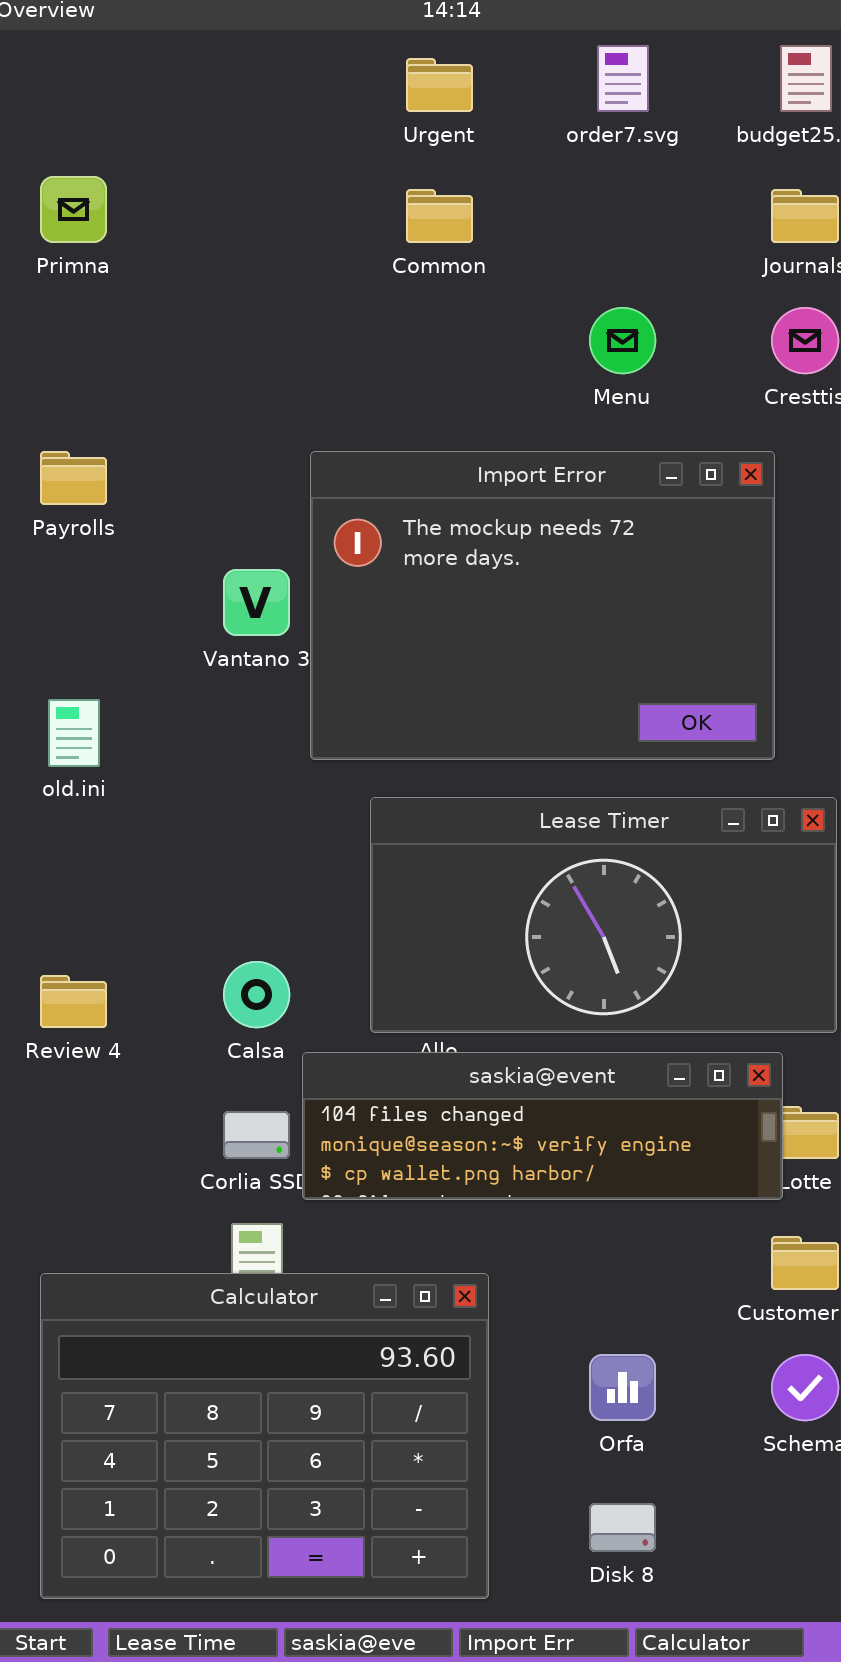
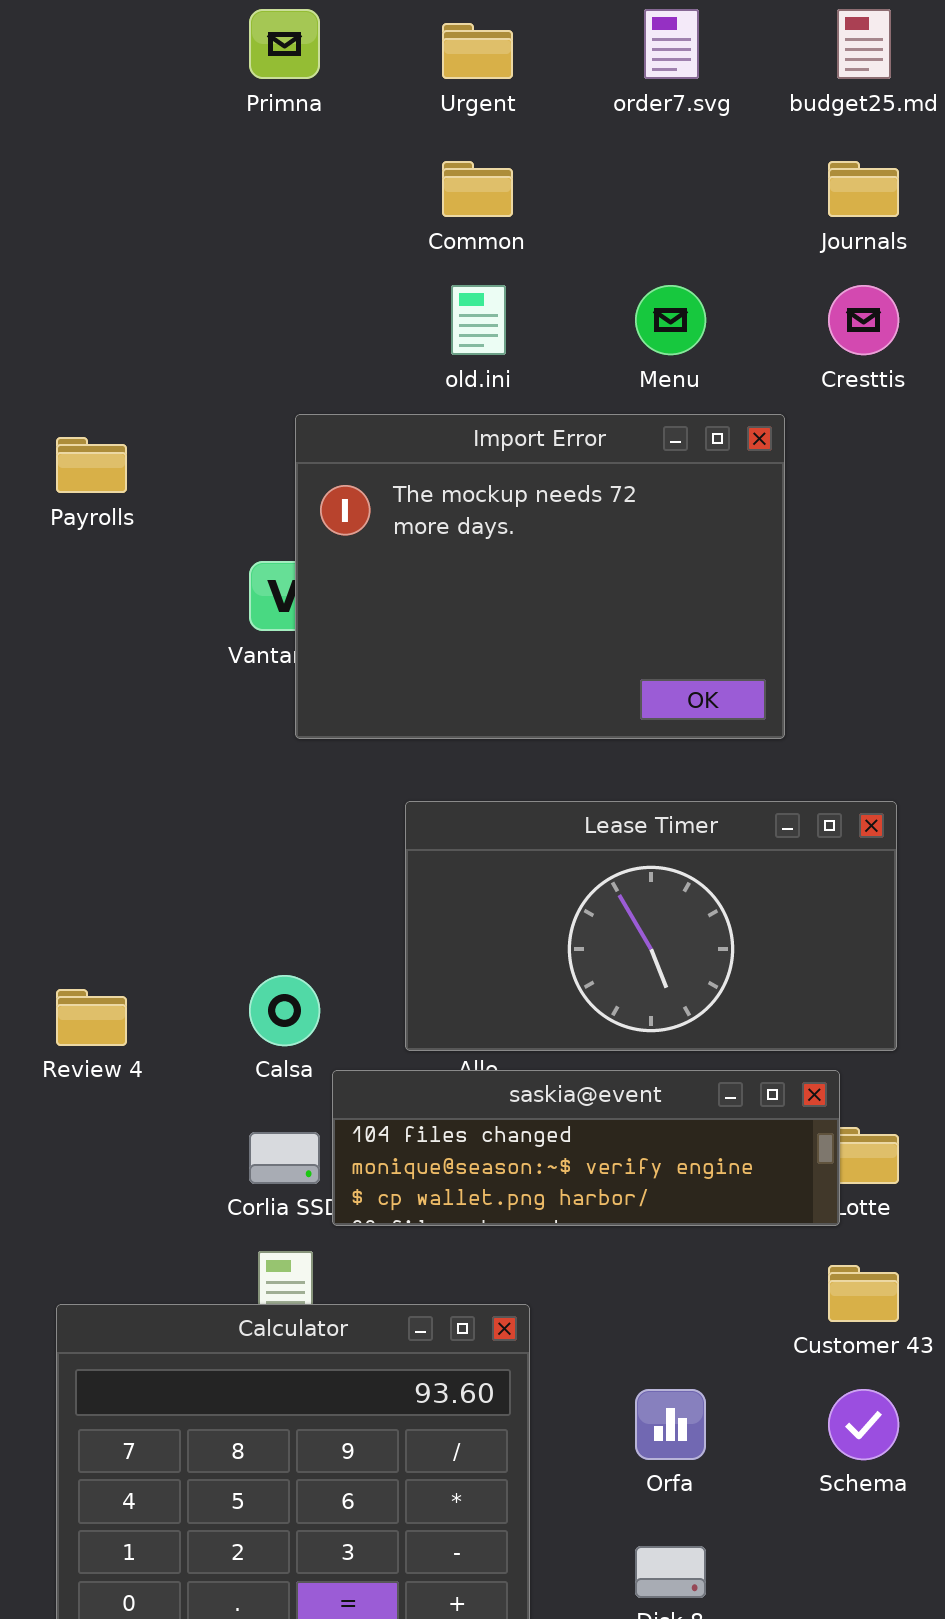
Primna: [40,176,107,243] -> [249,9,320,79], moved
Import Error: [310,451,775,760] -> [295,414,785,739], moved
old.ini: [48,699,100,767] -> [451,285,506,355], moved

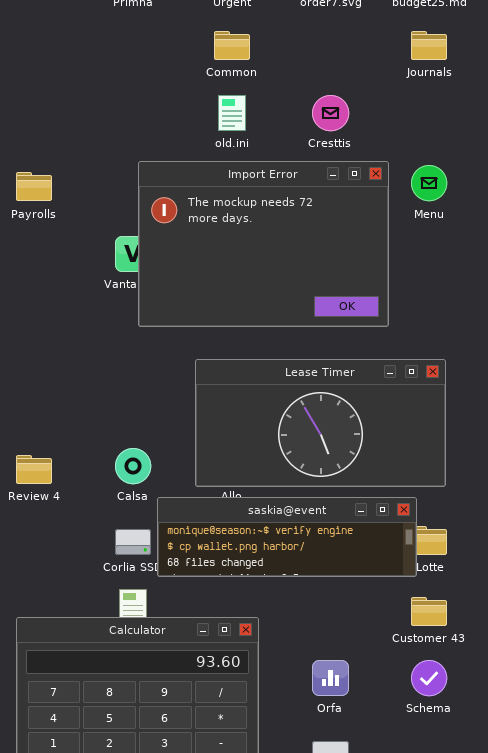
Menu: [635,285,706,355] -> [411,165,447,201], moved
Cresttis: [828,285,899,355] -> [312,95,349,131], moved
saskia@event: [332,1070,840,1226] -> [157,497,417,577], scrolled down 1 row

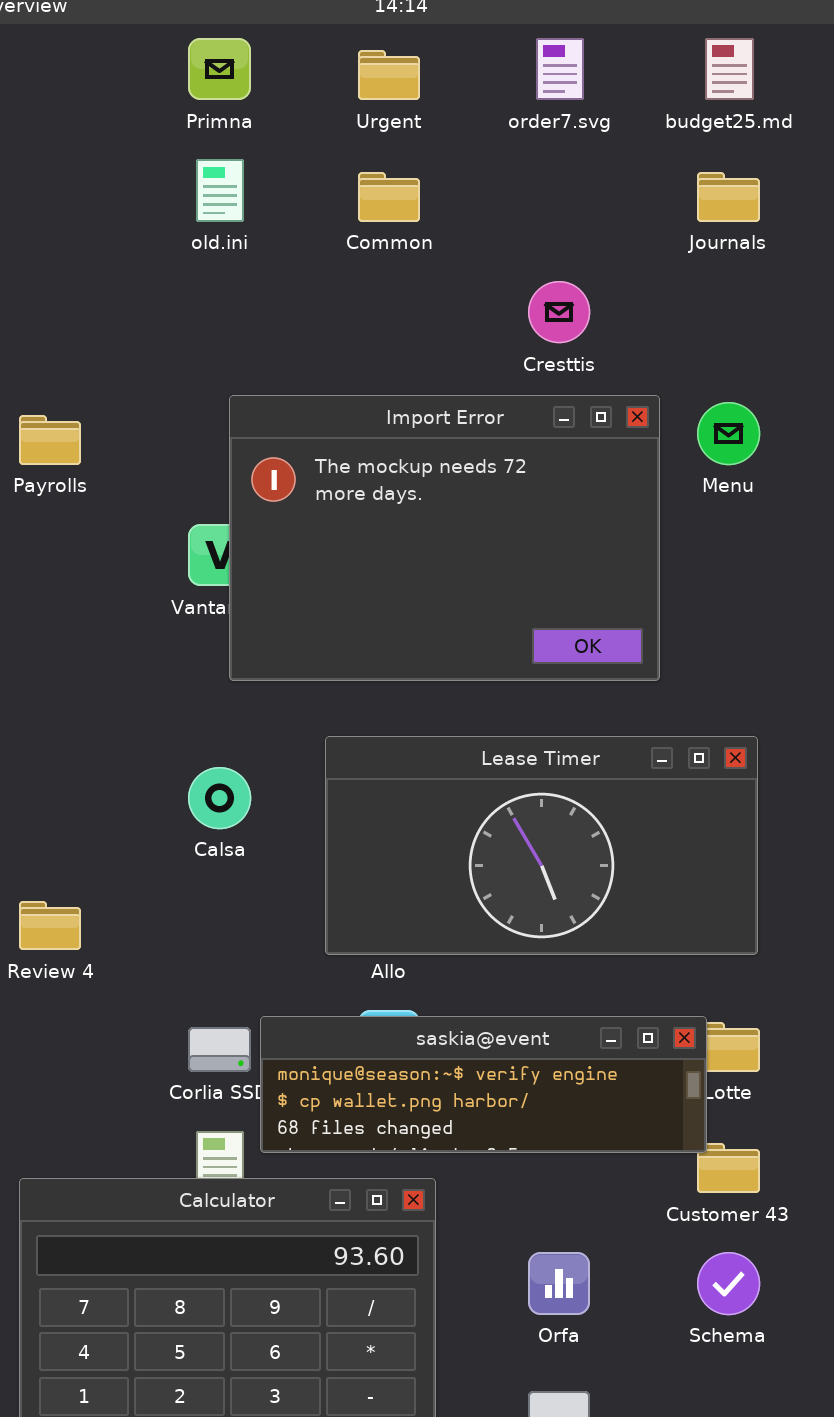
old.ini: [218,95,246,131] -> [196,159,244,222], moved
Calsa: [115,448,151,484] -> [188,767,251,829], moved
saskia@event: [157,497,417,577] -> [260,1016,707,1153], moved

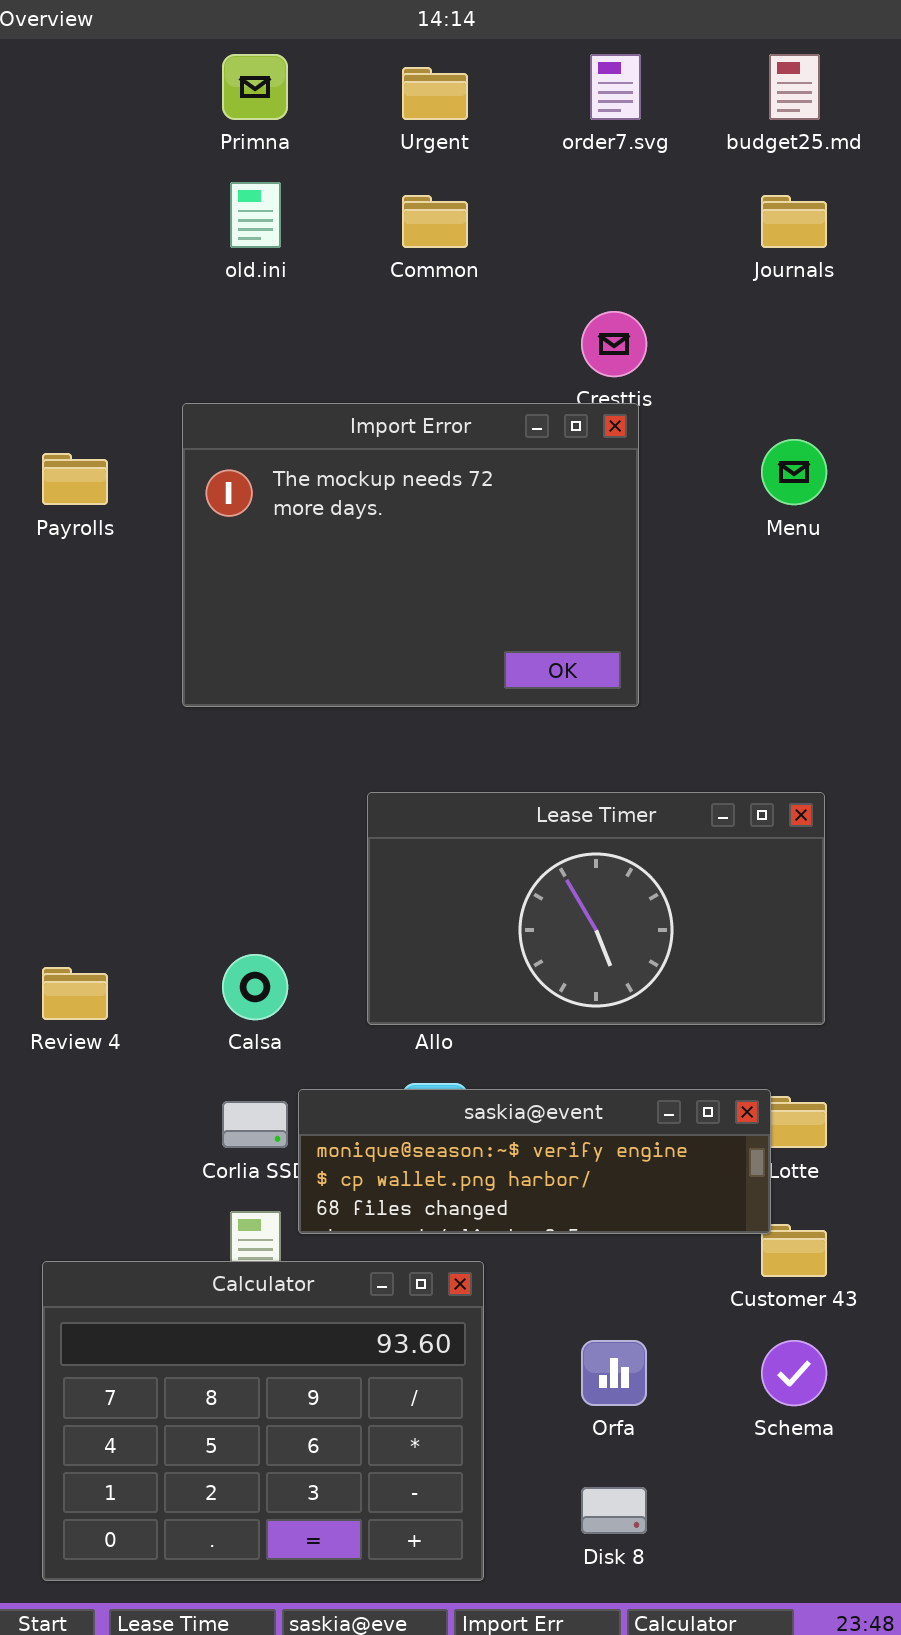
Import Error: [229,395,660,681] -> [182,403,639,707], moved
Calsa: [188,767,251,829] -> [222,954,288,1020], moved

